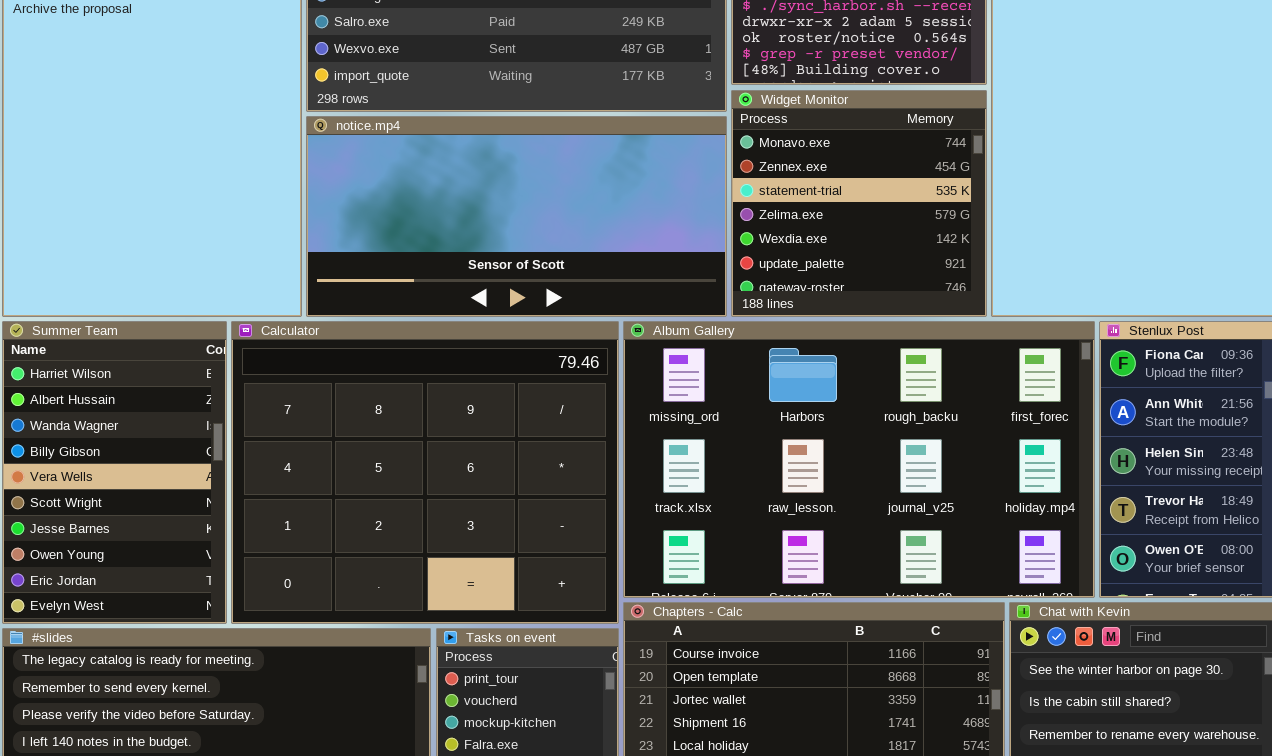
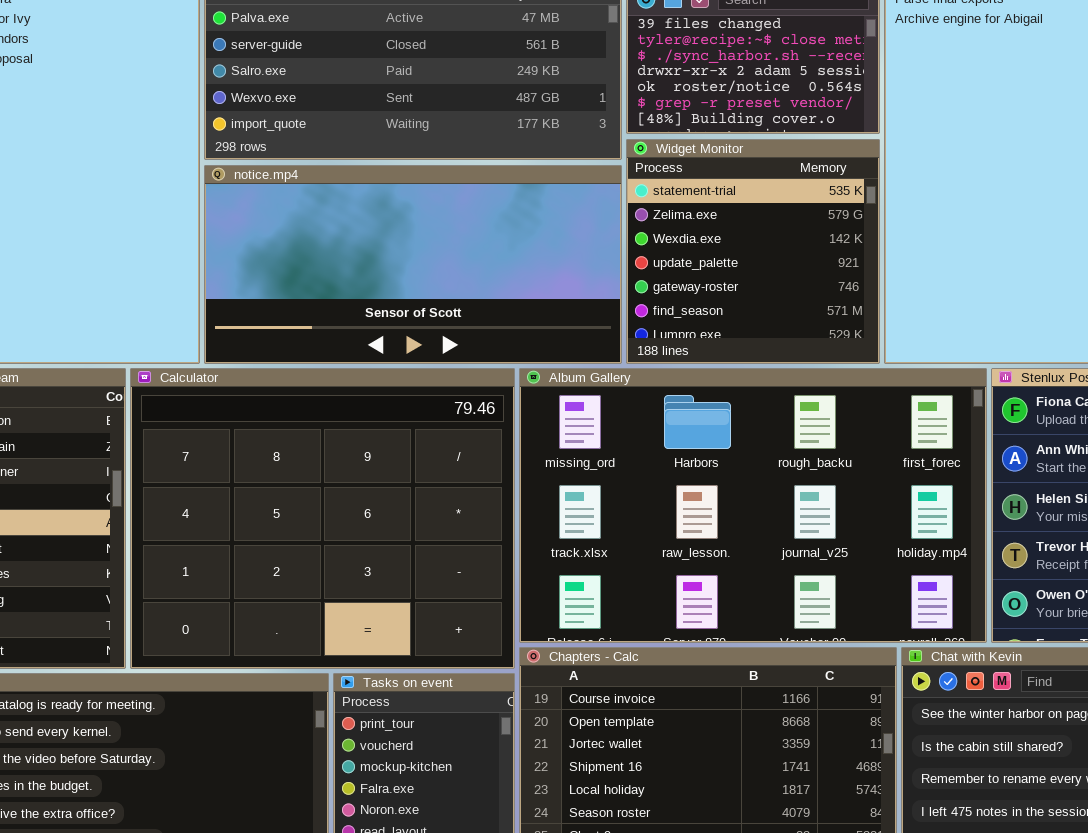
Widget Monitor: [731,90,987,317] -> [626,139,880,364], scrolled down 2 rows

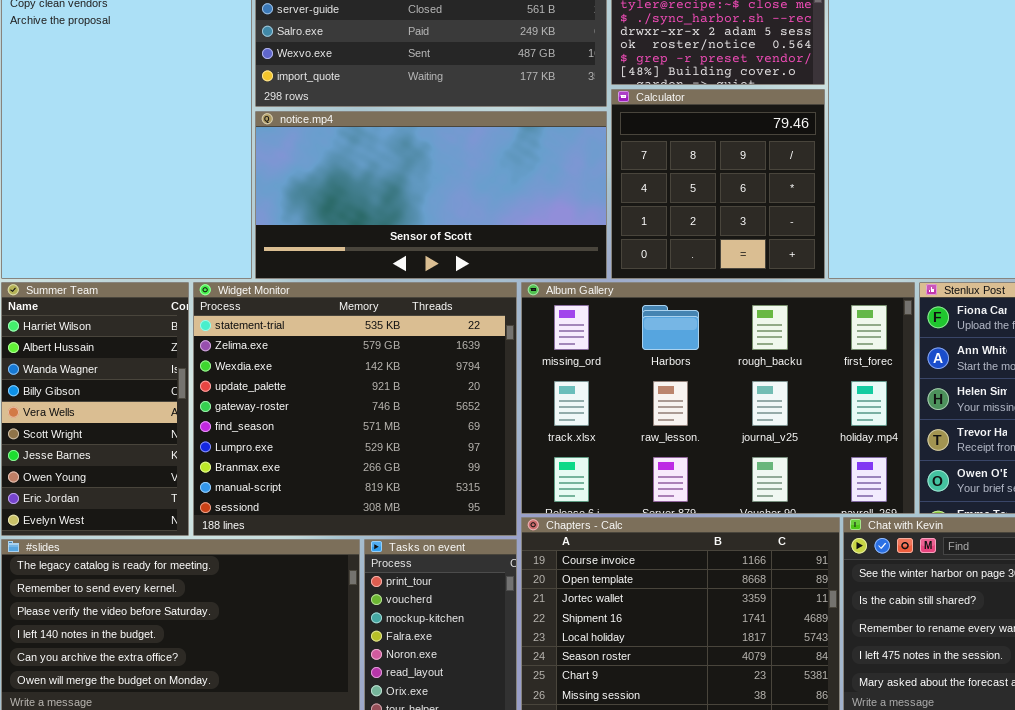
Widget Monitor: [626,139,880,364] -> [193,282,517,536], moved, resized
Calculator: [130,368,515,669] -> [611,89,825,279], moved, resized

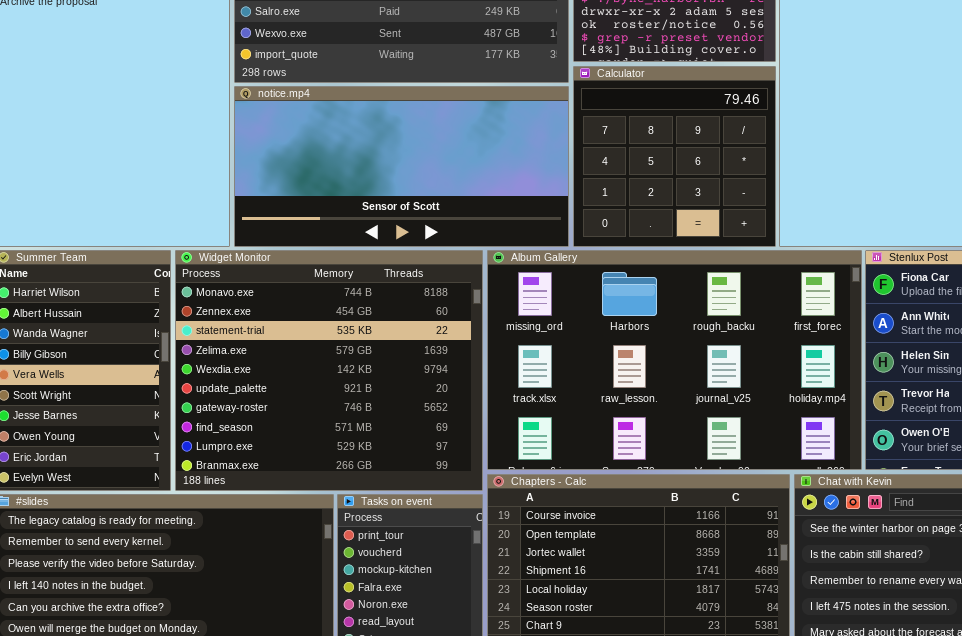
Widget Monitor: [193,282,517,536] -> [175,250,483,491], scrolled up 2 rows

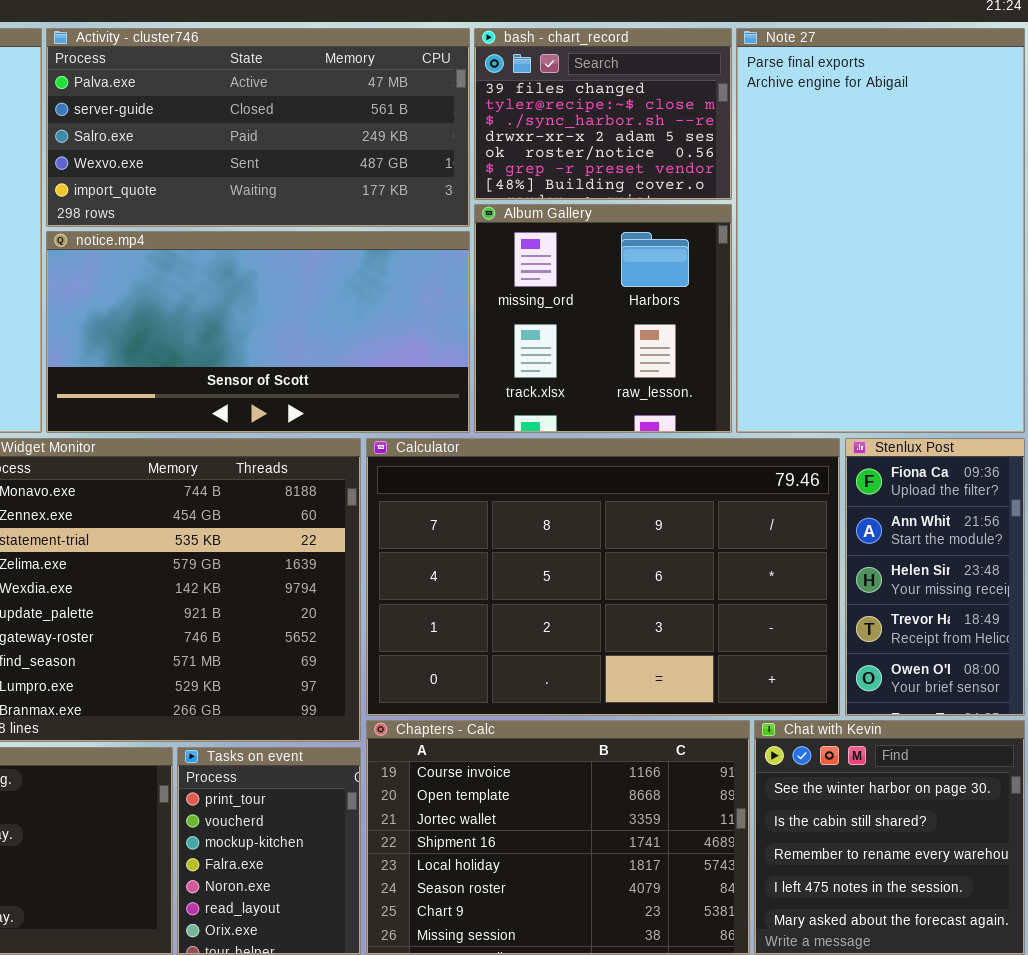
Calculator: [573,66,776,247] -> [366,438,840,716], moved, resized
Album Gallery: [487,250,862,470] -> [474,204,732,433], moved, resized

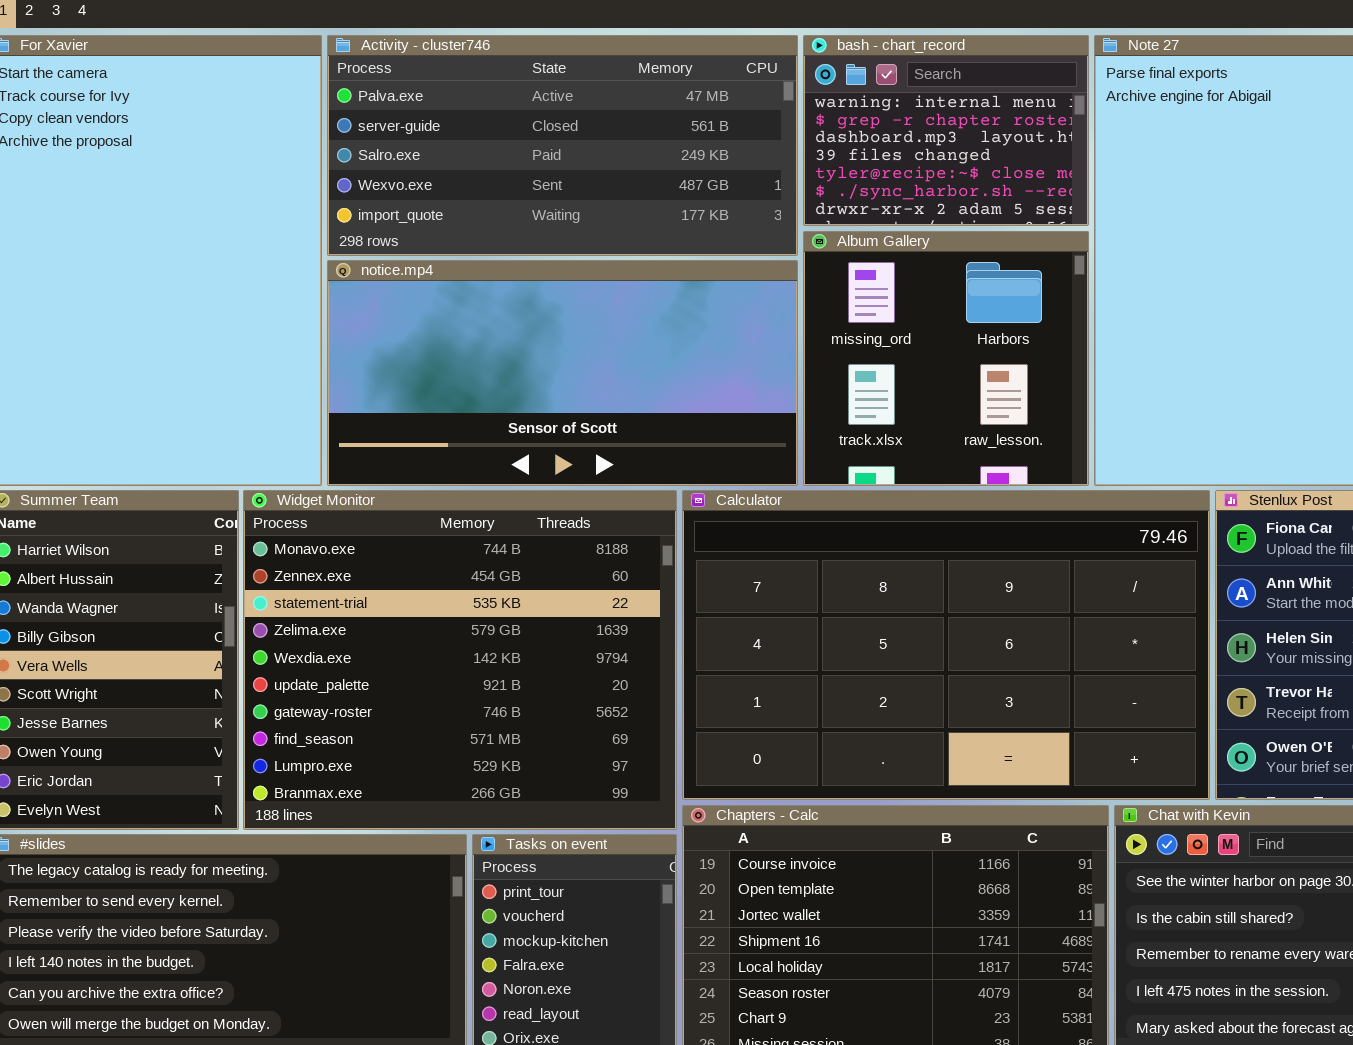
bash - chart_record: [474,28,732,200] -> [803,35,1089,226], scrolled up 3 rows

